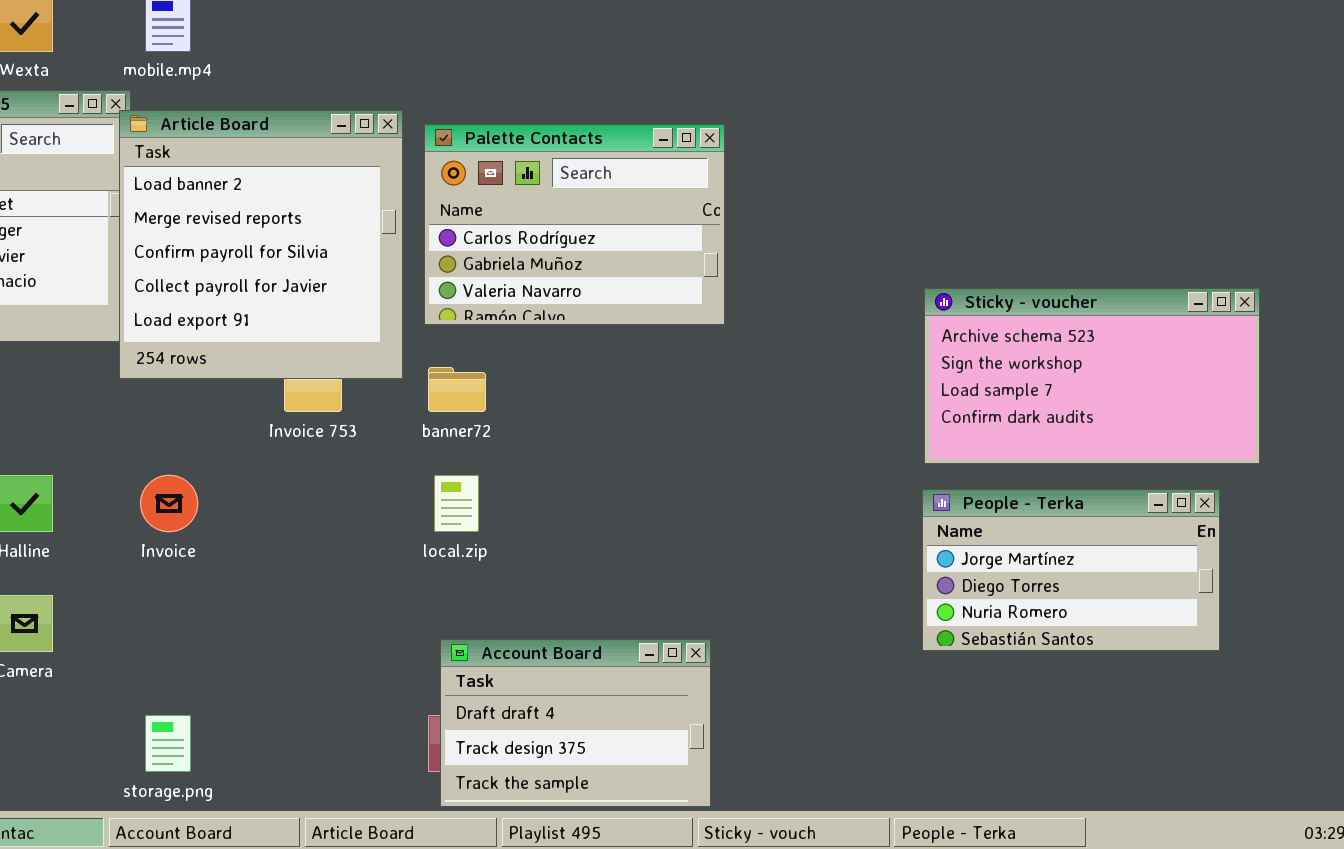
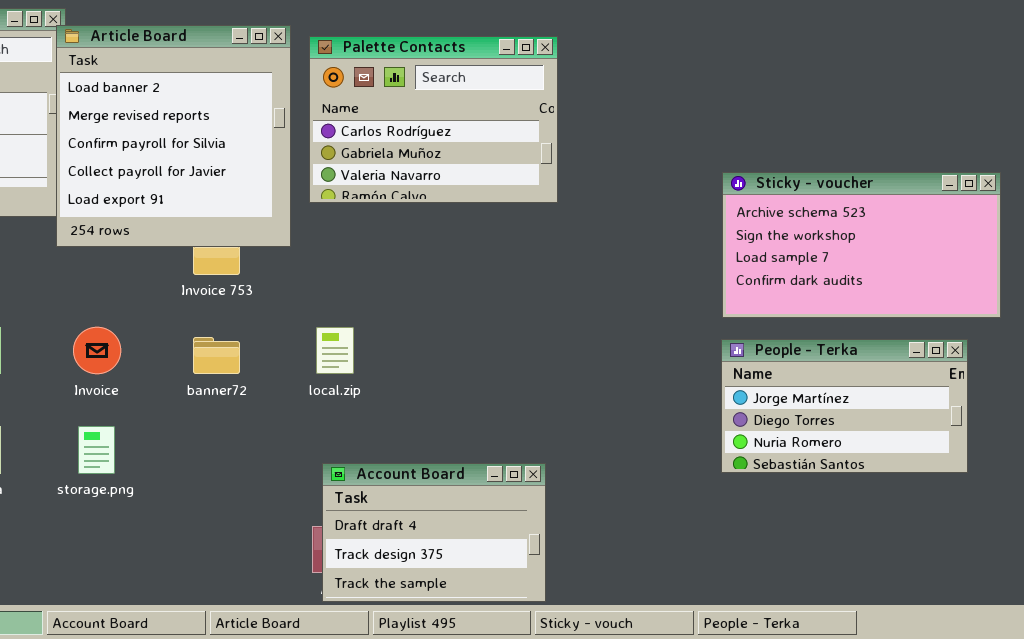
banner72: [428,367,486,412] -> [193,337,240,374], moved
storage.png: [145,715,191,772] -> [78,426,115,474], moved

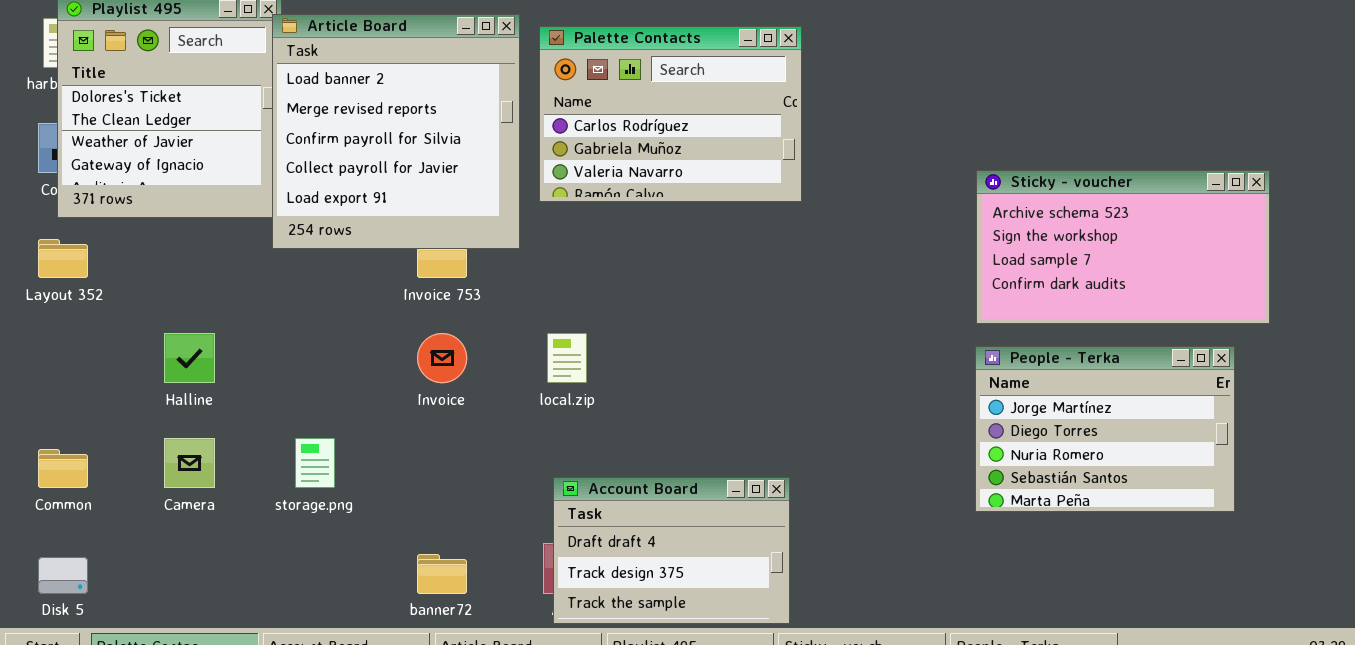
Invoice: [73,327,121,374] -> [417,333,467,383], moved
banner72: [193,337,240,374] -> [417,554,467,594], moved
People - Terka: [721,339,968,473] -> [975,346,1235,512], resized

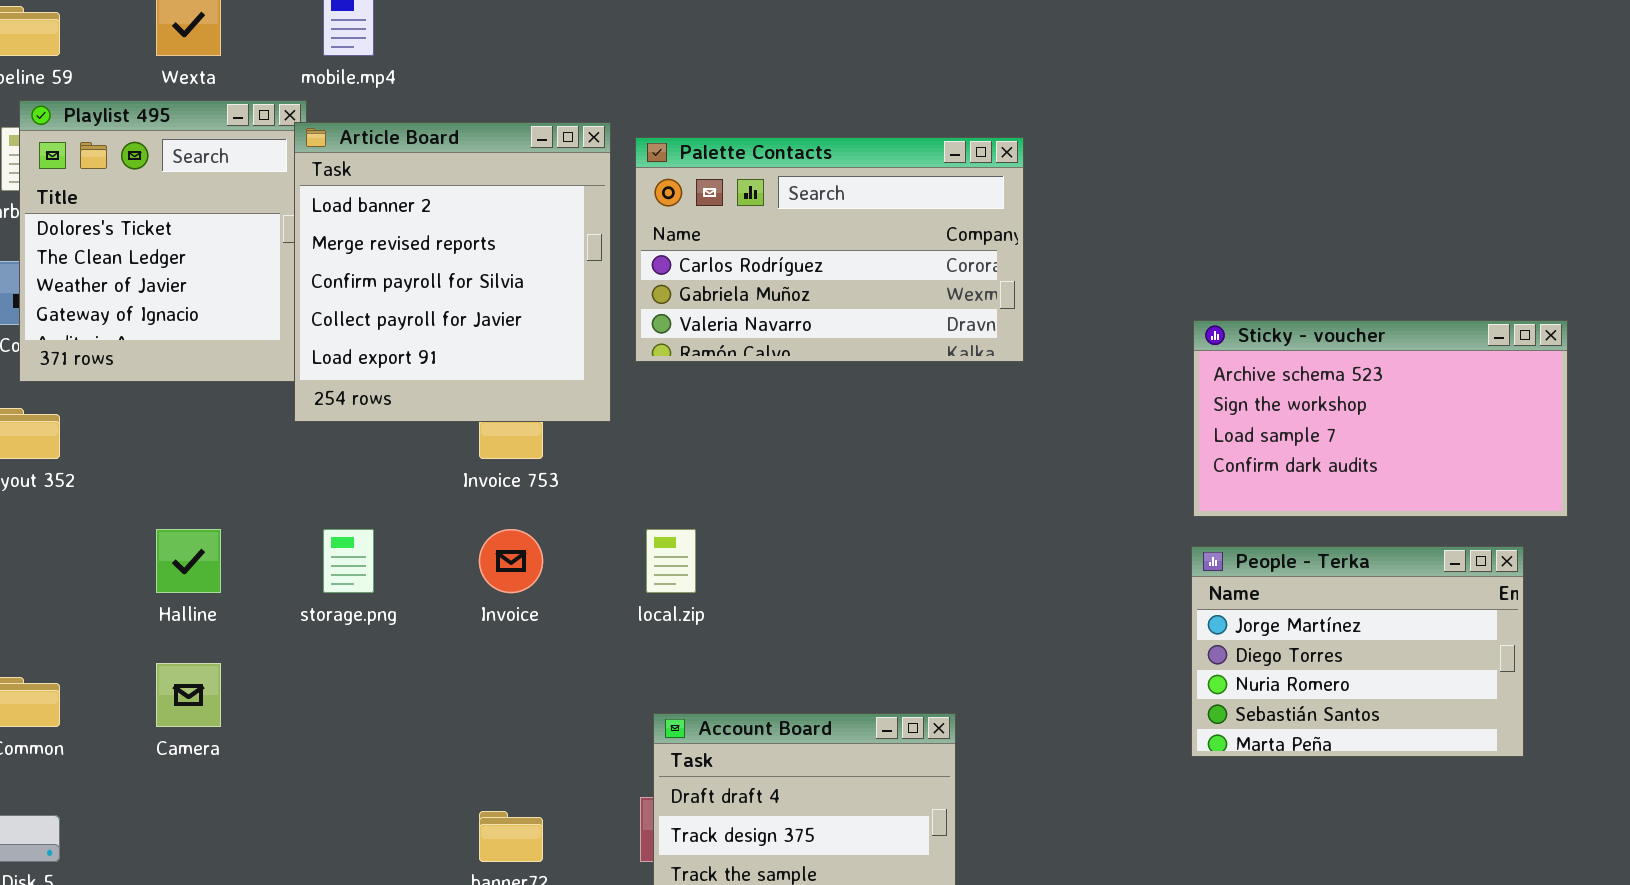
Palette Contacts: [539,26,802,202] -> [635,137,1024,362], resized
storage.png: [295,438,335,488] -> [323,529,374,593], moved

